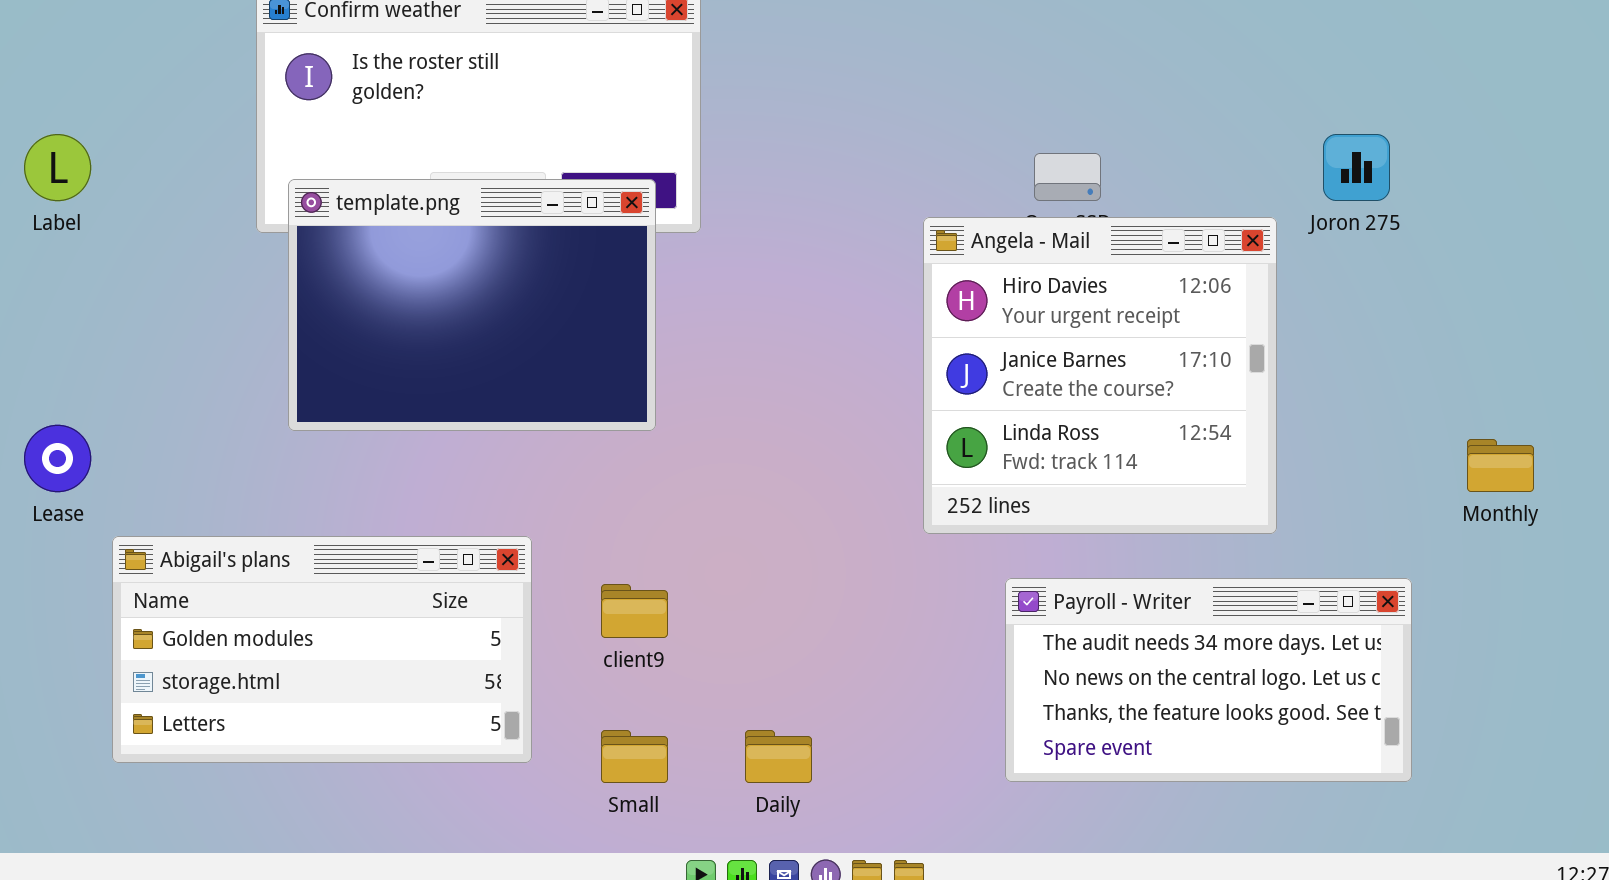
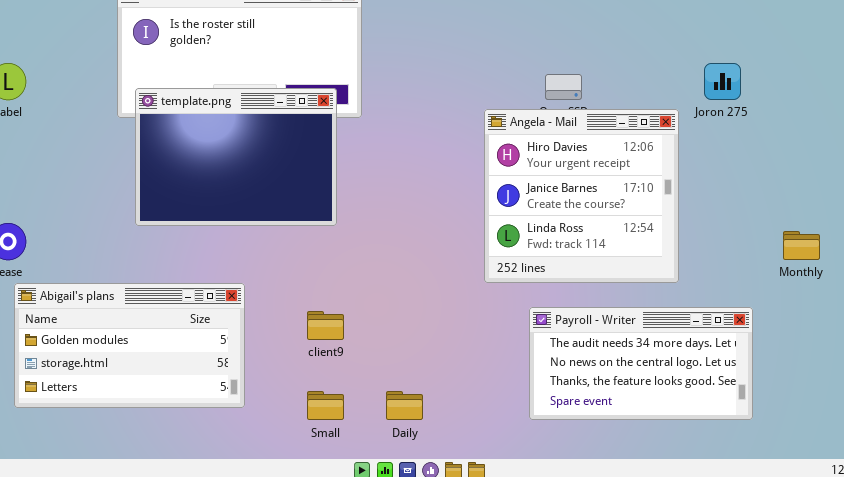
Abigail's plans: [112,536,532,763] -> [14,283,245,408], moved

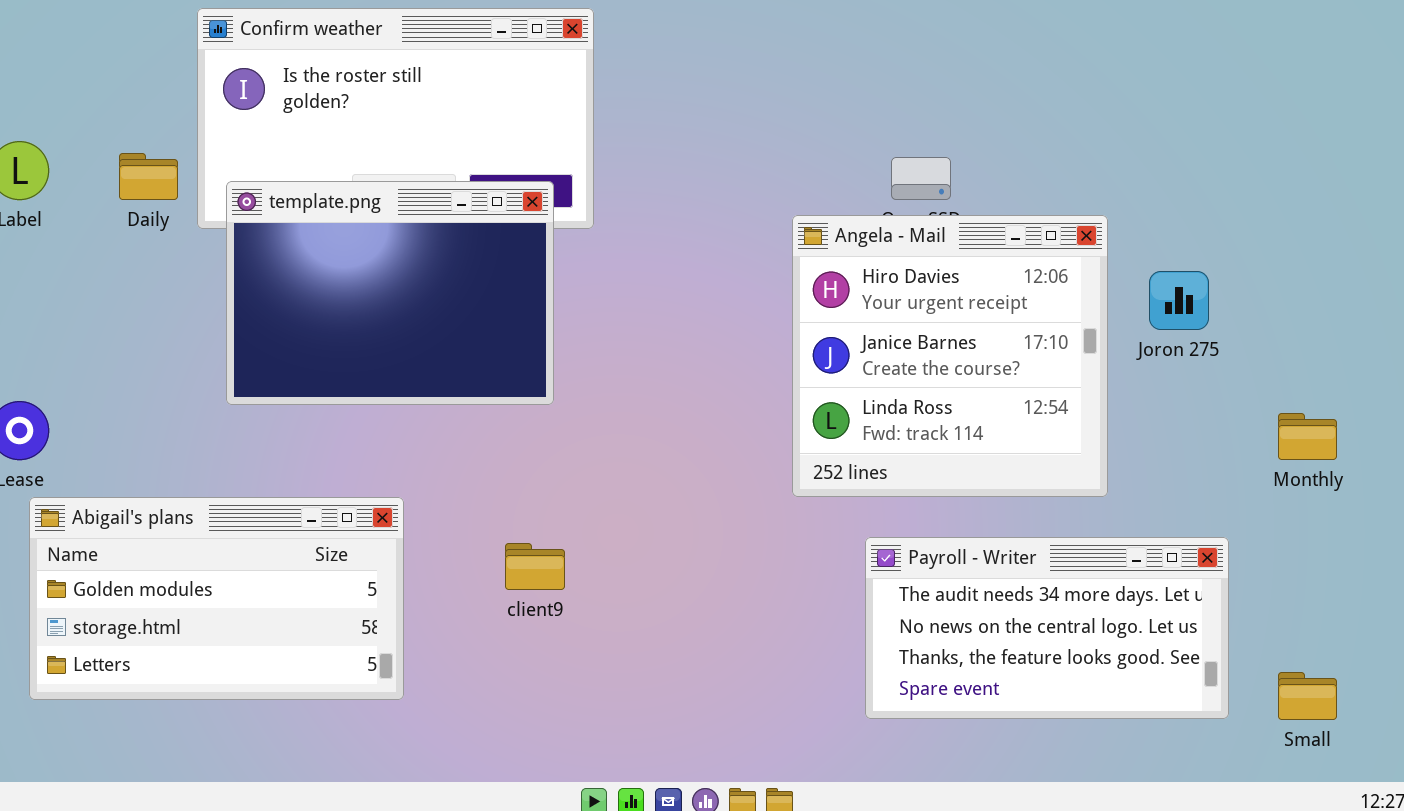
Joron 275: [704,63,741,100] -> [1149,271,1209,330], moved
Small: [307,391,344,420] -> [1278,672,1337,720], moved
Daily: [386,391,423,420] -> [119,153,178,200], moved

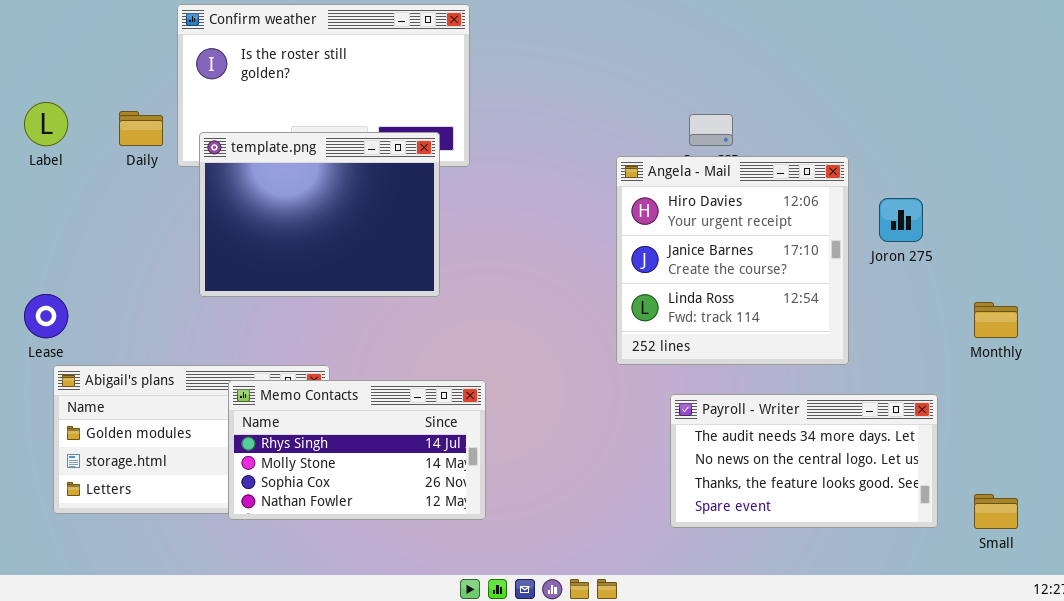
Memo Contacts: none -> [228,380,486,520], opened

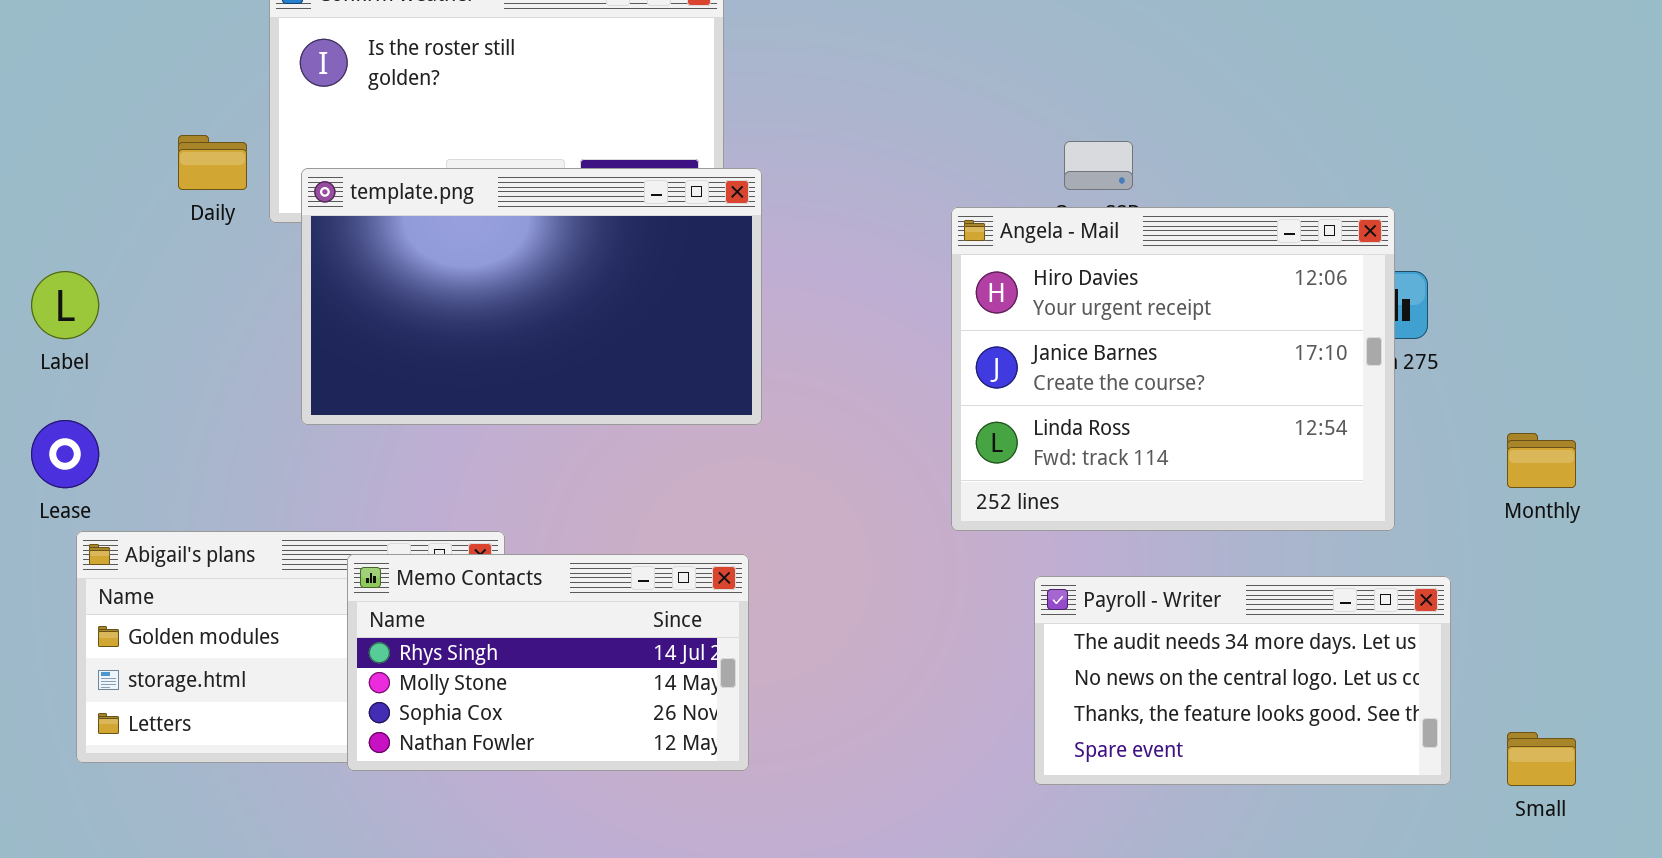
Label: [24,102,68,146] -> [31,271,99,339], moved
template.png: [199,132,440,297] -> [301,168,762,425], resized
Angela - Mail: [616,156,849,365] -> [951,207,1395,531], resized

